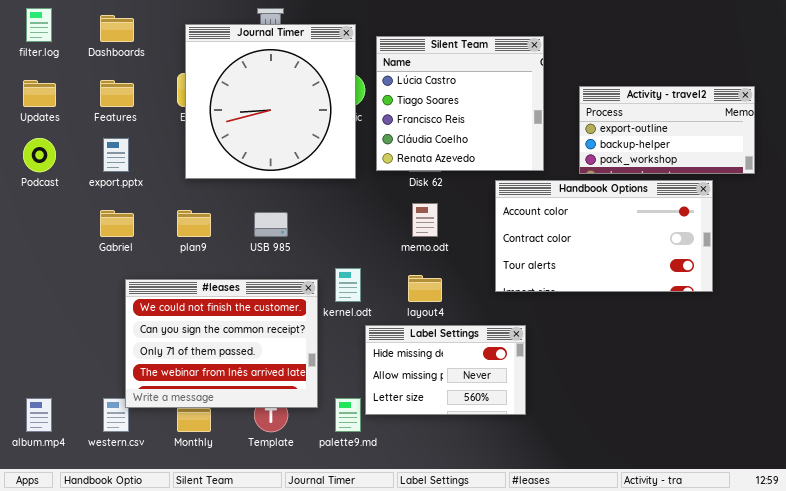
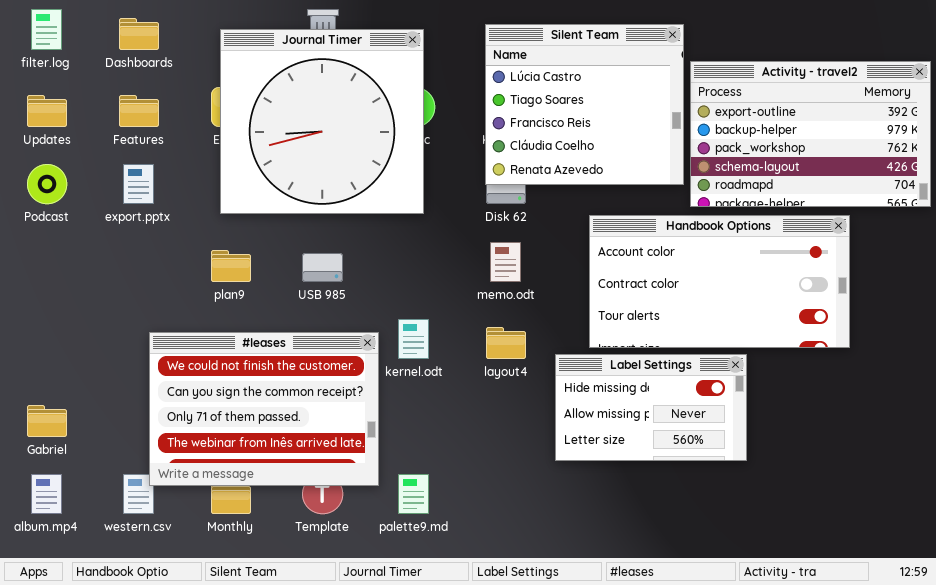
Silent Team: [376,36,544,171] -> [485,24,684,185], moved
Activity - travel2: [579,86,755,174] -> [690,61,931,207], resized
Gabriel: [100,210,134,237] -> [27,405,67,437], moved
Label Settings: [365,325,526,415] -> [555,354,747,461], moved

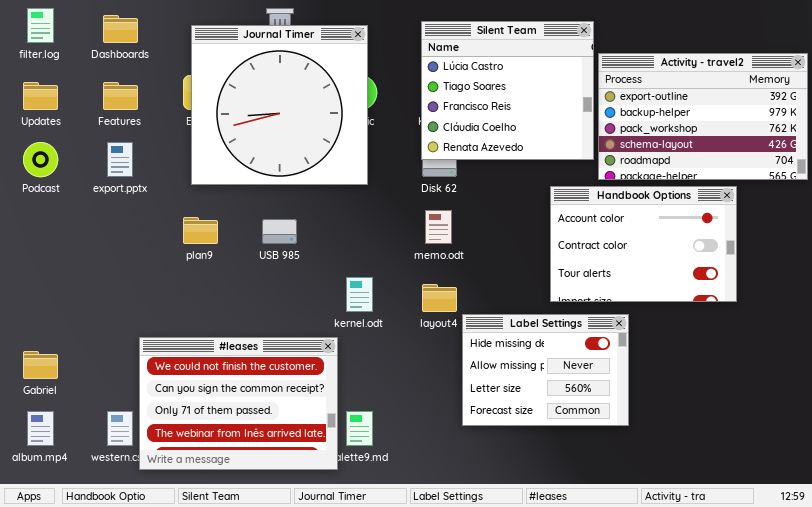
Handbook Options: [589,215,850,348] -> [550,186,737,302], resized
#leases: [149,332,379,486] -> [139,337,338,470], moved
Label Settings: [555,354,747,461] -> [462,314,629,426], moved, resized

